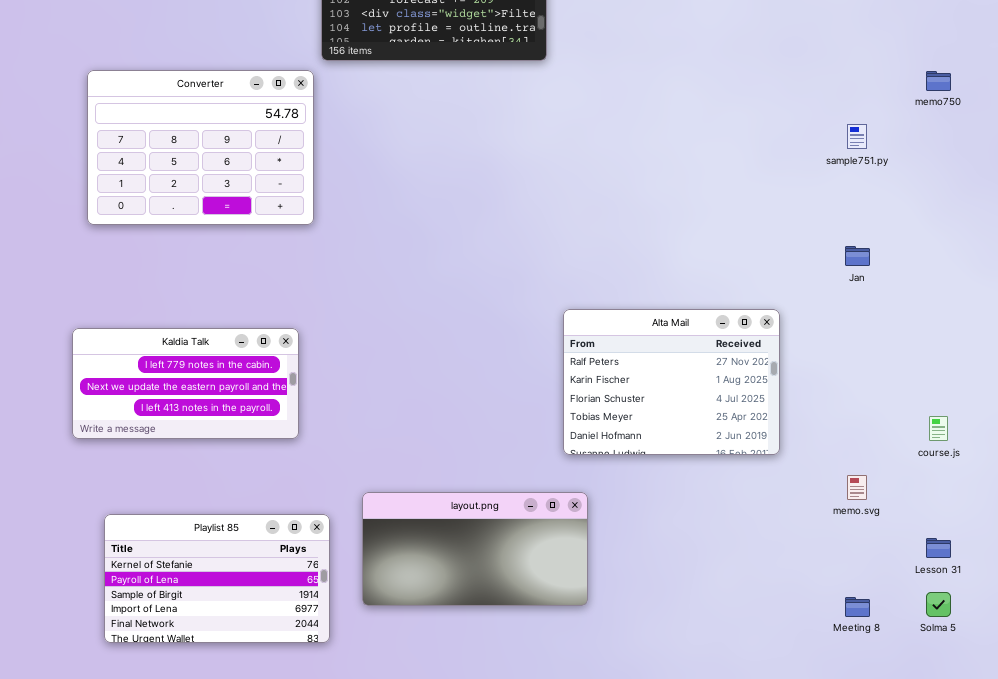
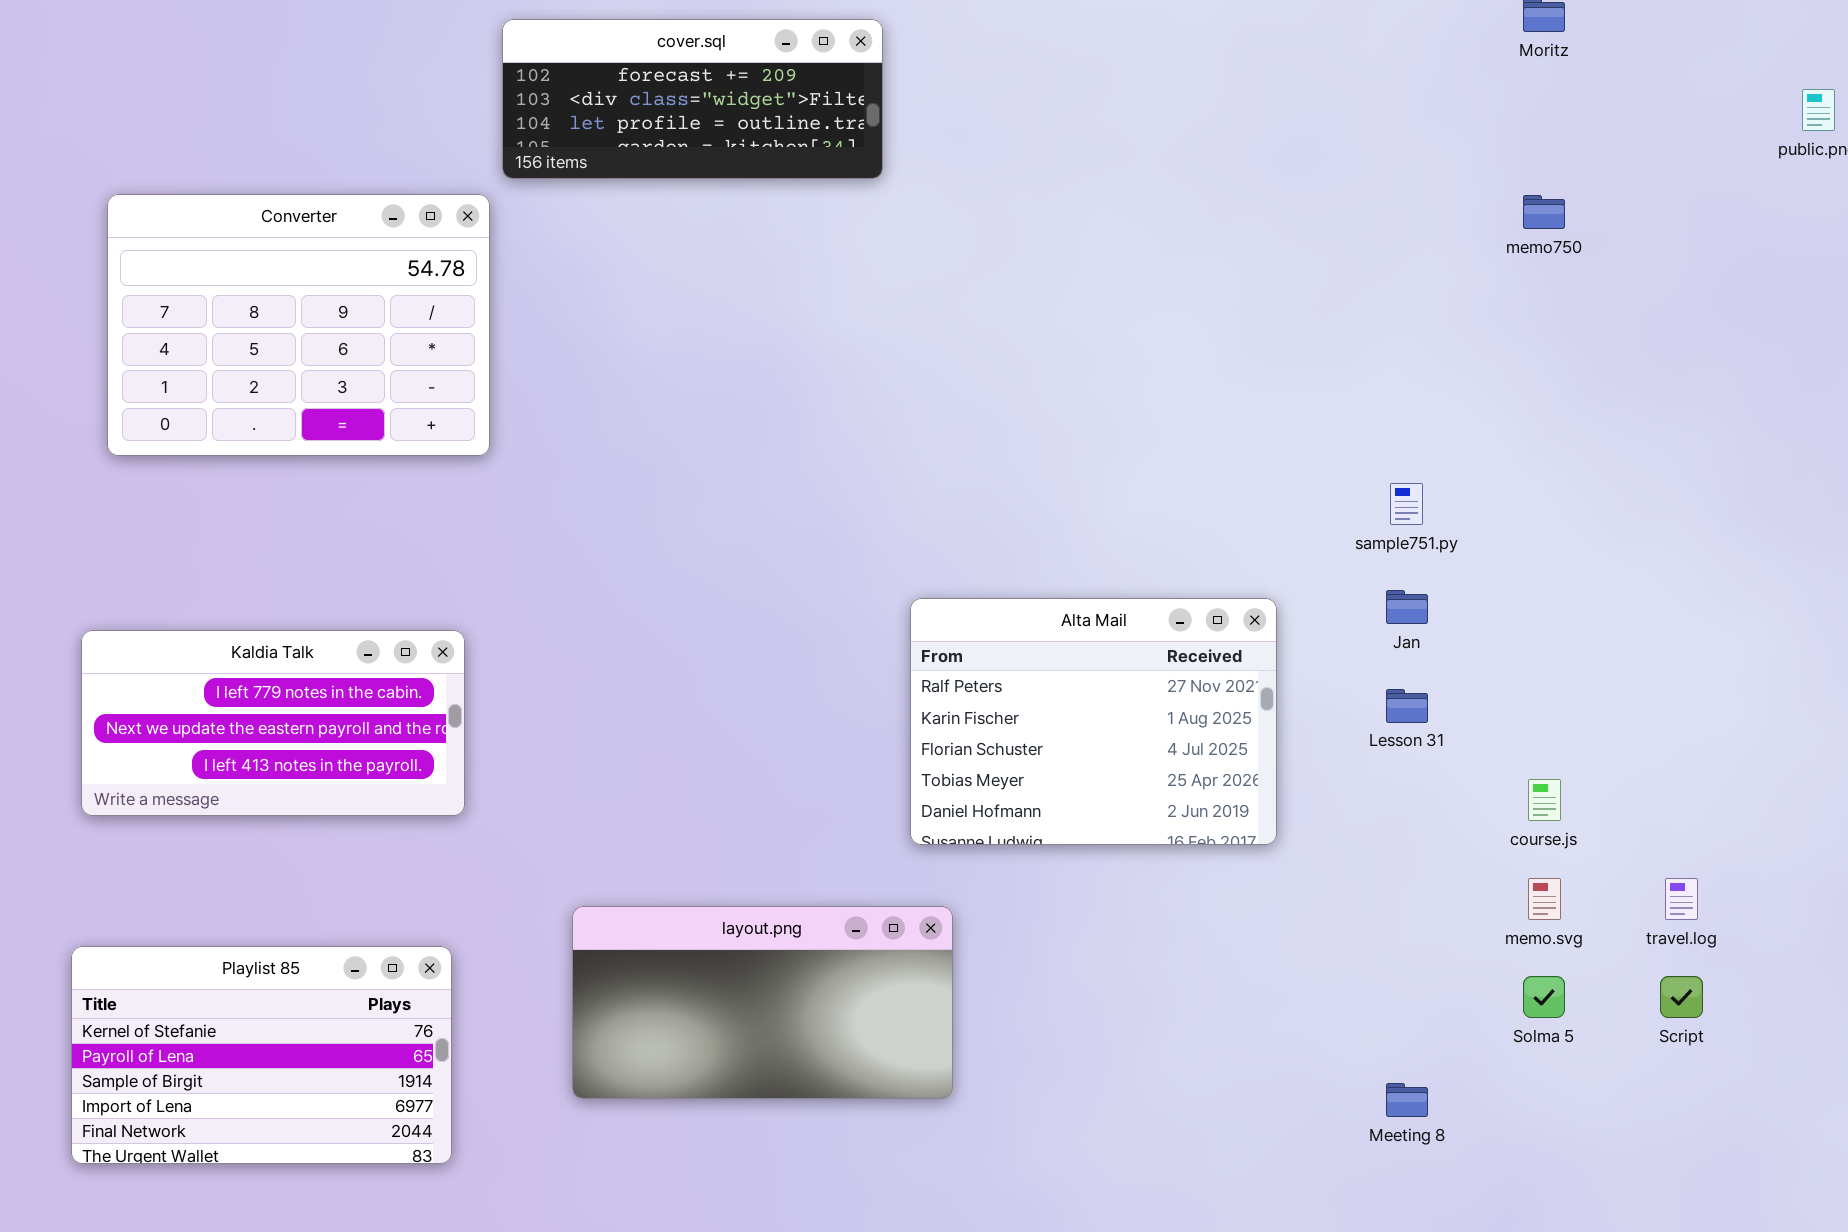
sample751.py: [847,124,867,149] -> [1390,483,1423,525], moved
Jan: [845,246,870,266] -> [1386,590,1428,624], moved
memo.svg: [847,475,867,500] -> [1528,878,1561,920], moved
Playlist 85: [104,514,330,643] -> [71,946,452,1164], moved
Lesson 31: [926,538,951,558] -> [1386,689,1428,723], moved
Solma 5: [926,592,951,617] -> [1523,976,1565,1018], moved

